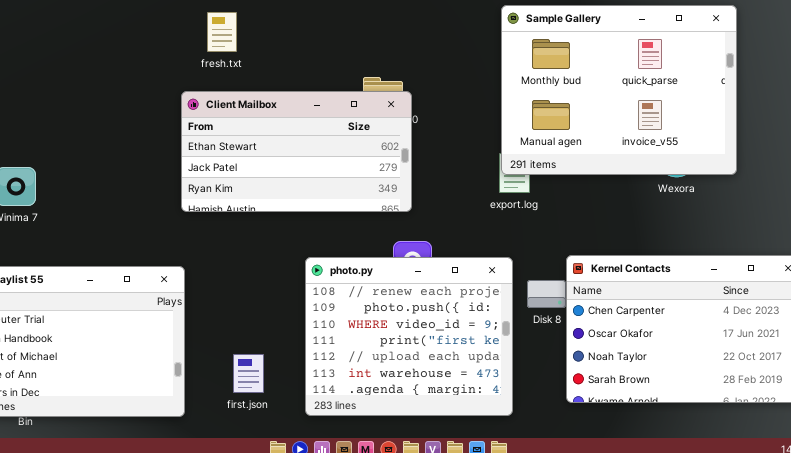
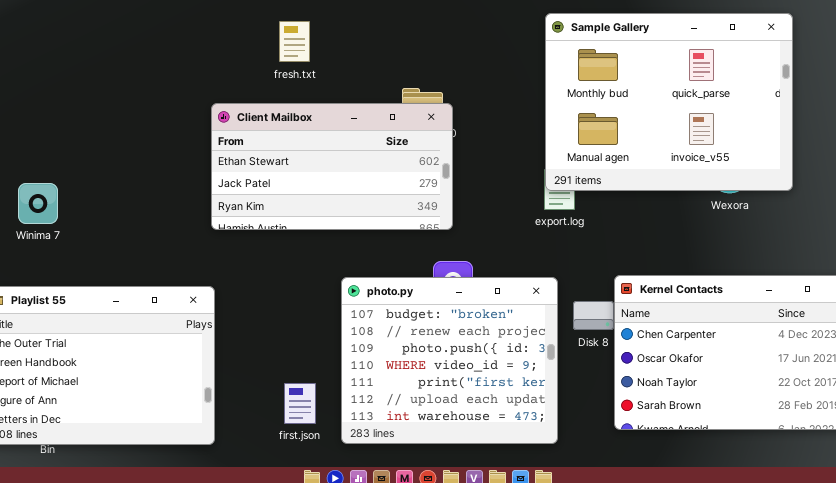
fresh.txt: [207,12,237,52] -> [279,21,310,62], moved
photo.py: [305,257,513,416] -> [341,277,558,444], scrolled up 1 row
first.json: [233,354,264,393] -> [284,383,316,424], moved

